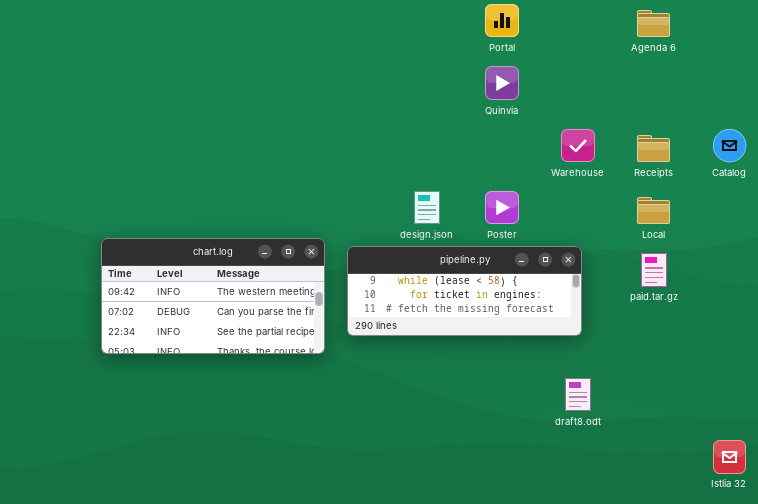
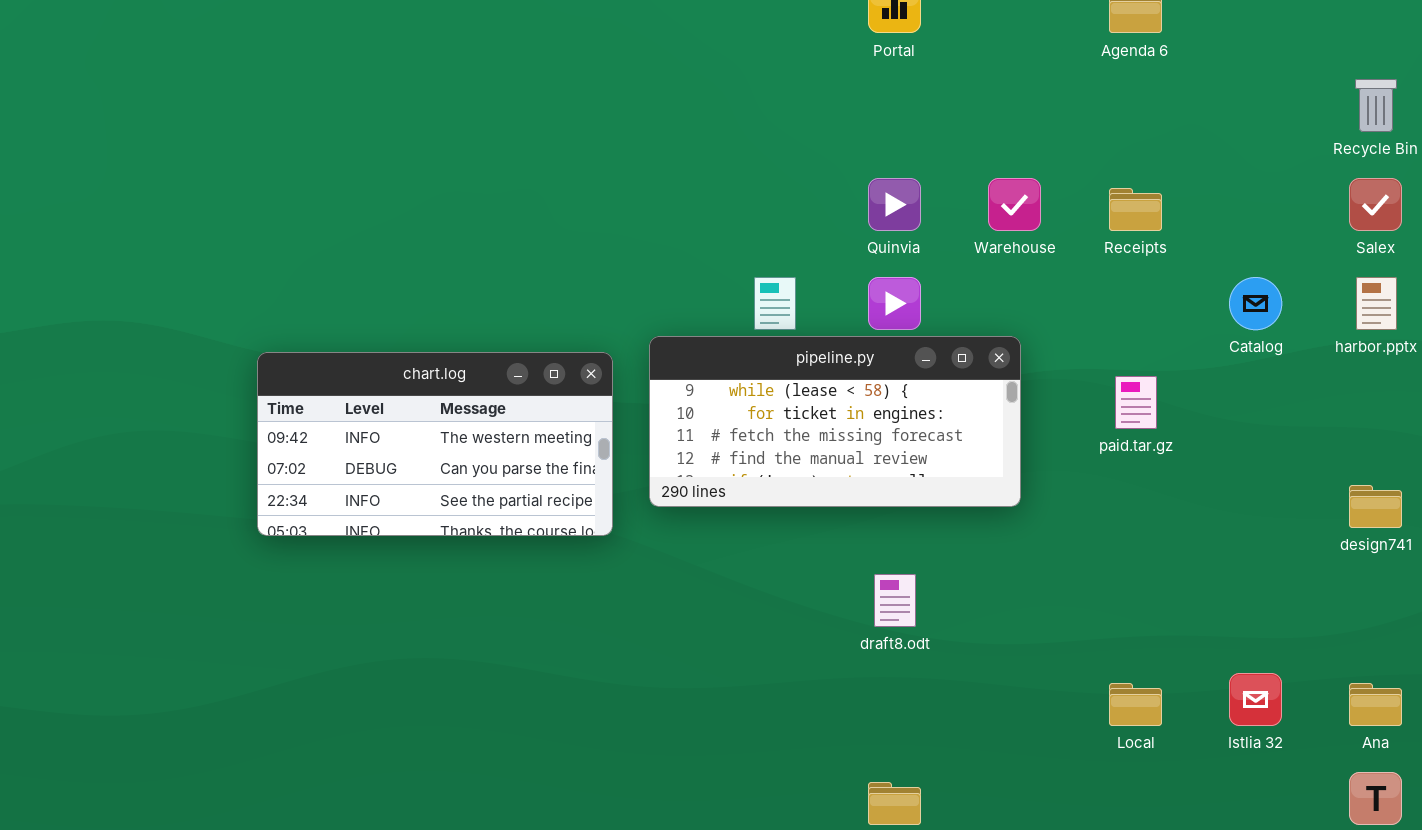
Quinvia: [485,66,519,100] -> [868,178,921,231], moved
Catalog: [713,129,746,162] -> [1229,277,1282,330], moved
Local: [637,197,670,224] -> [1109,683,1162,726], moved
pipeline.py: [347,246,582,336] -> [649,336,1021,507], resized
draft8.odt: [565,378,591,411] -> [874,574,916,627], moved

